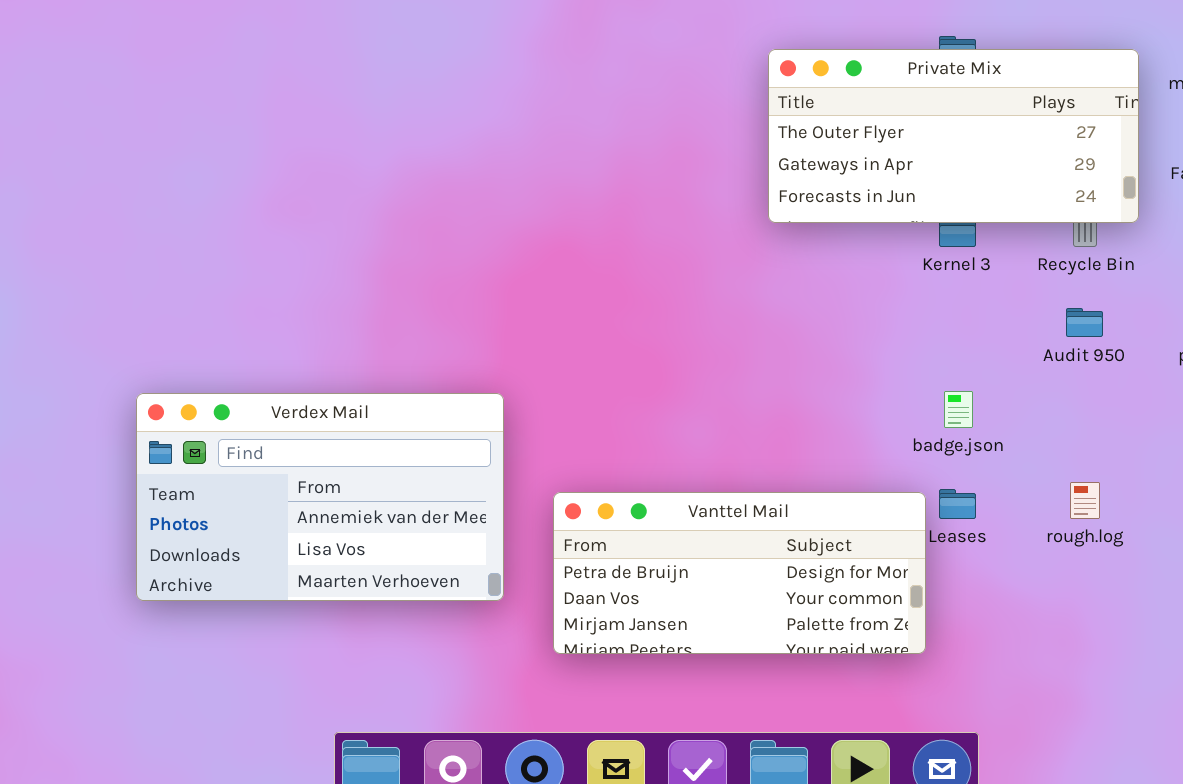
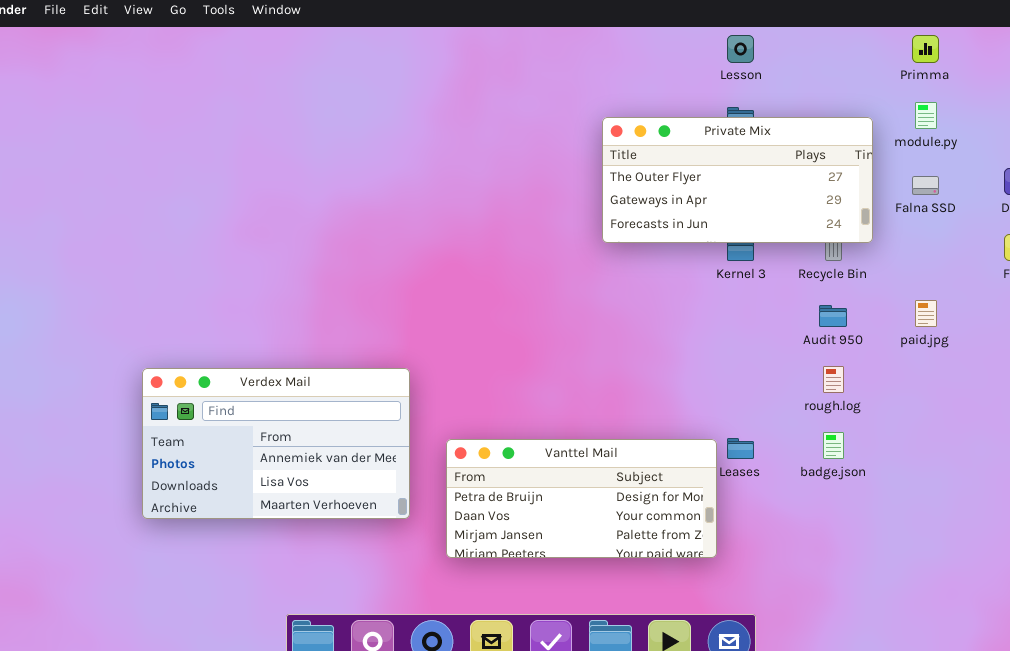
badge.json: [944,391,973,428] -> [823,432,844,459], moved
rough.log: [1070,482,1100,519] -> [823,366,844,393], moved

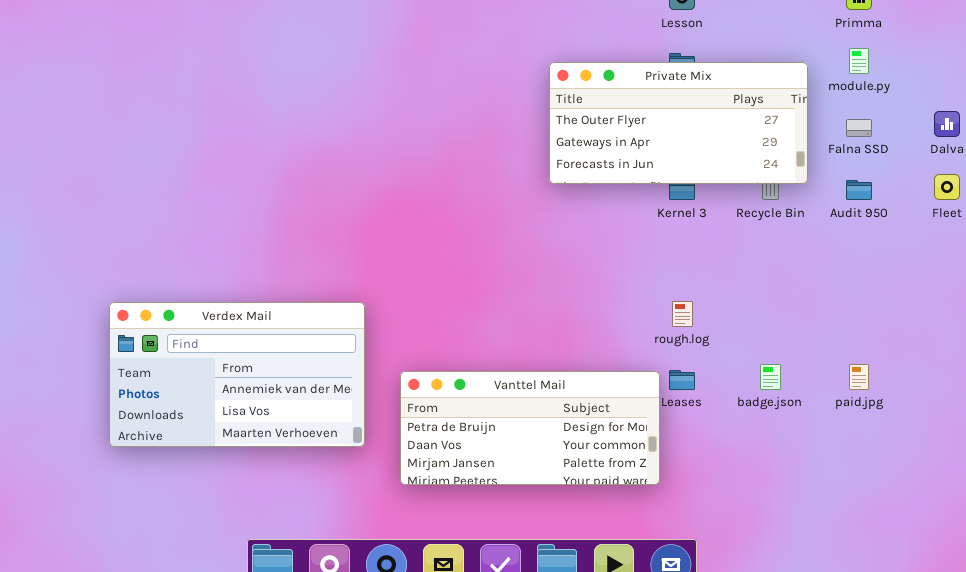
paid.jpg: [915,300,937,327] -> [849,364,869,390], moved
Audit 950: [819,305,847,327] -> [846,180,872,200], moved
rough.log: [823,366,844,393] -> [672,301,693,327], moved

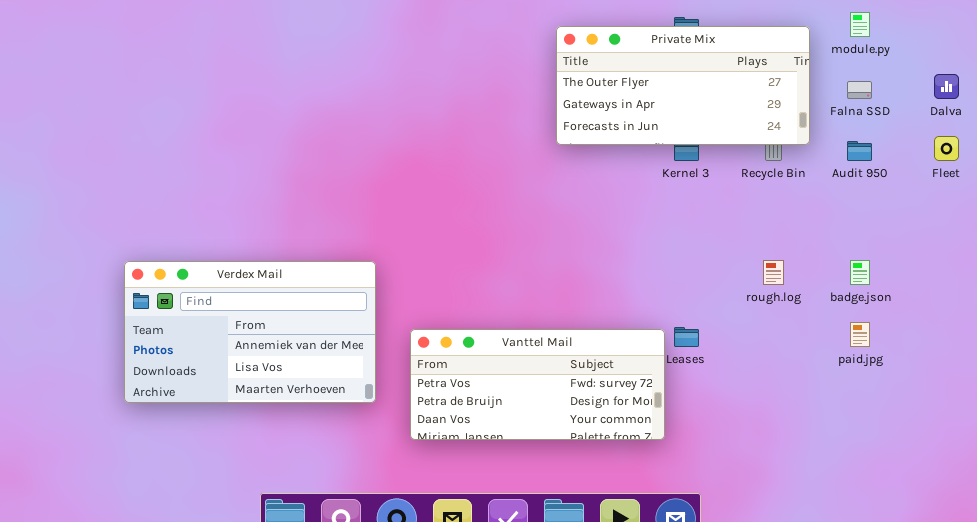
rough.log: [672,301,693,327] -> [763,260,784,285], moved
badge.json: [760,364,781,390] -> [850,260,870,285], moved
Vanttel Mail: [400,371,660,485] -> [410,329,665,440], scrolled up 1 row

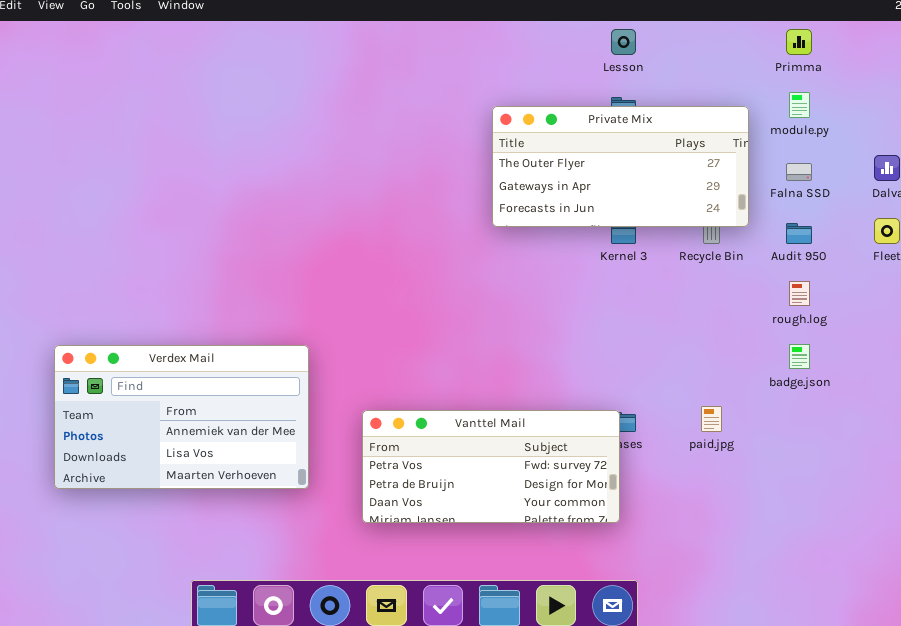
rough.log: [763,260,784,285] -> [789,281,810,306], moved
paid.jpg: [850,322,870,347] -> [701,406,722,432], moved
Vanttel Mail: [410,329,665,440] -> [362,410,620,523], moved

